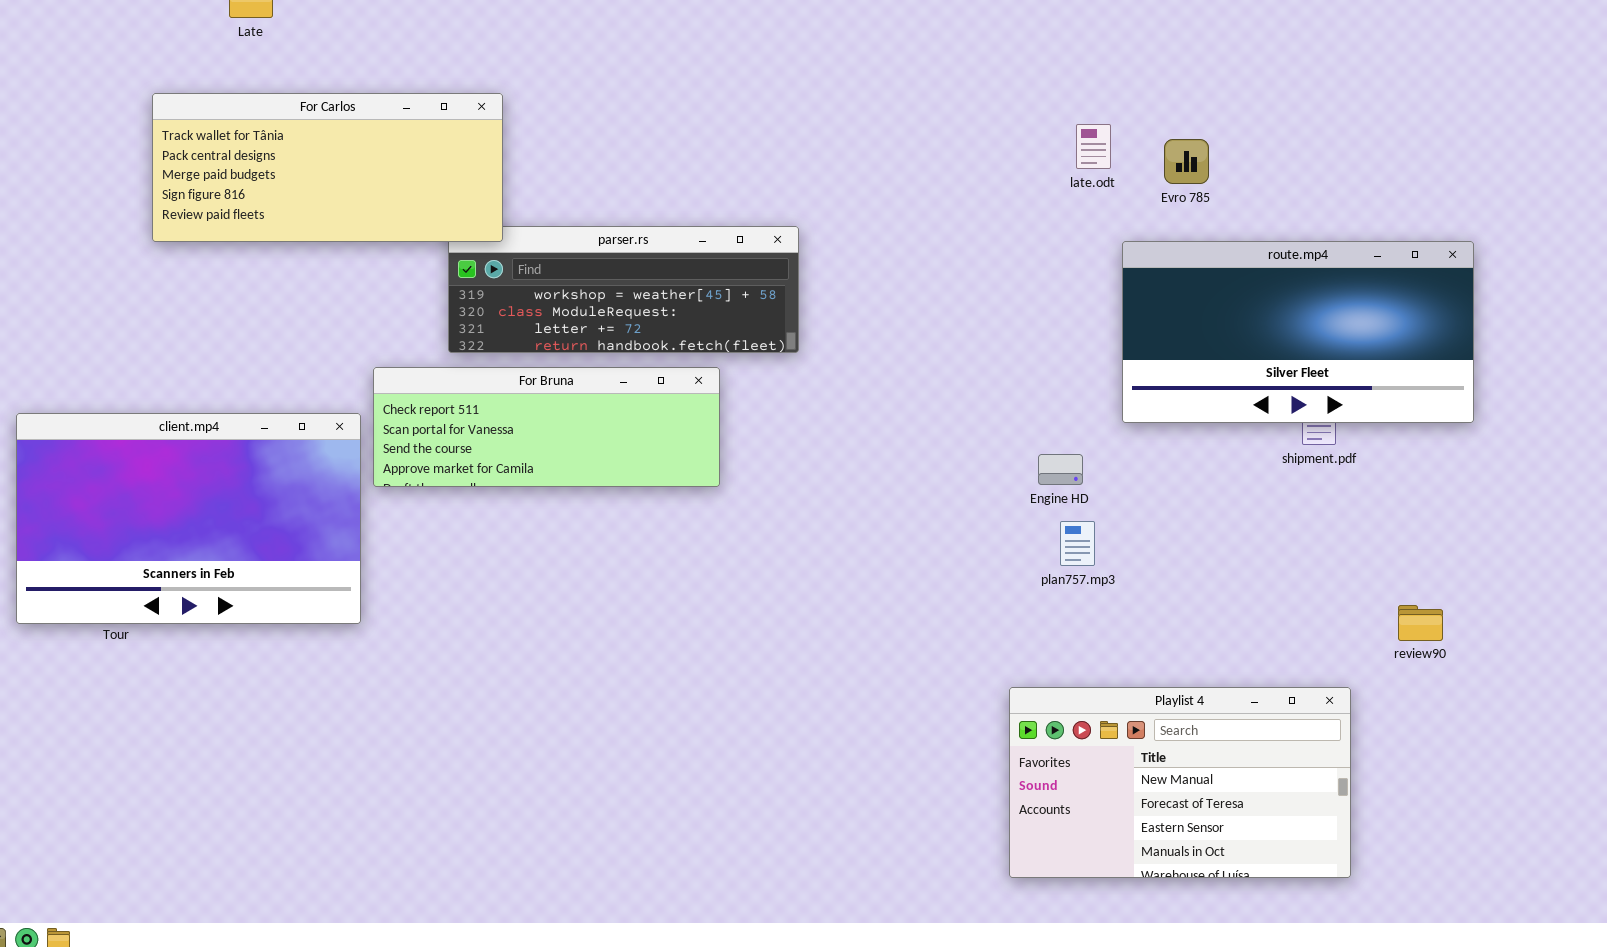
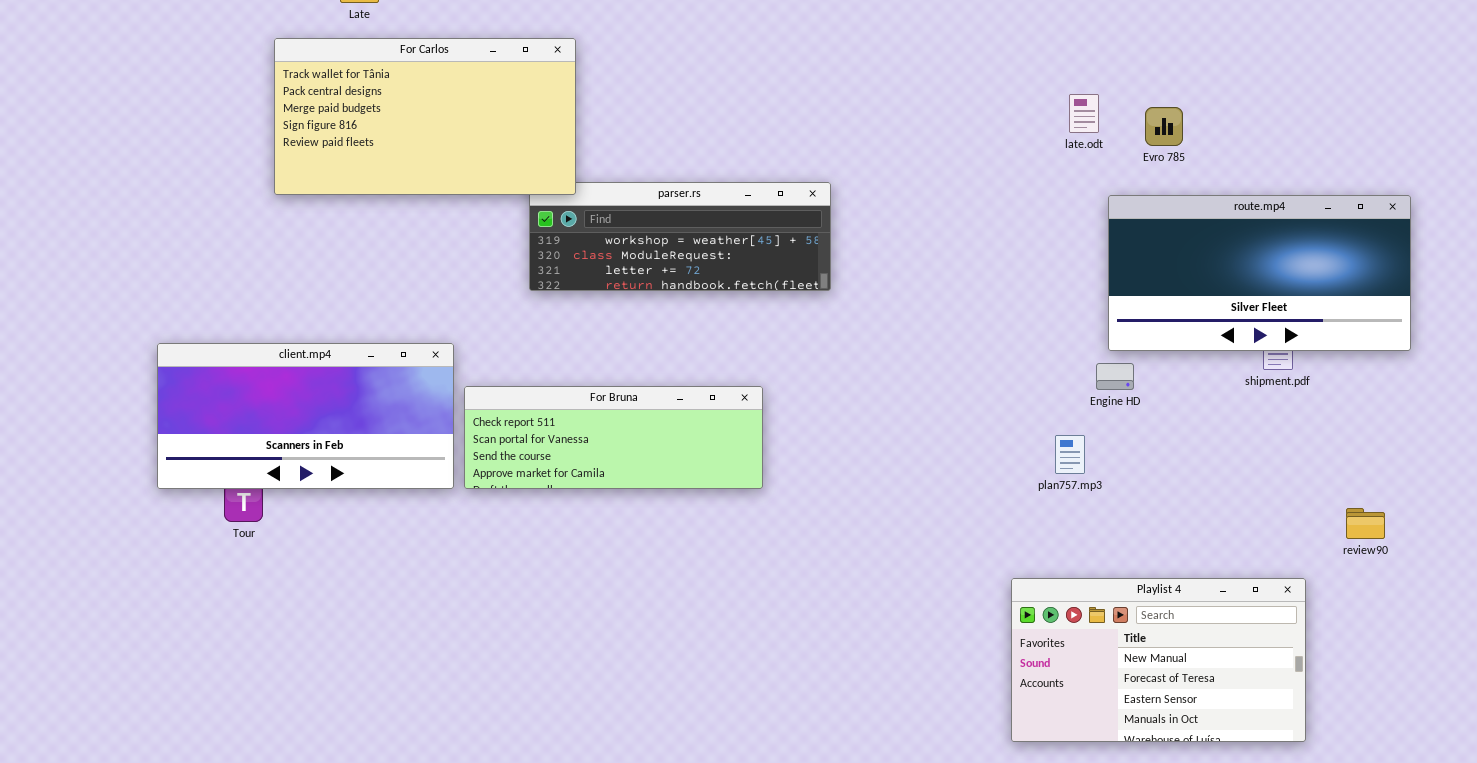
For Carlos: [152,93,503,242] -> [274,38,576,195], resized
For Bruna: [373,367,720,487] -> [464,386,763,489], moved
client.mp4: [16,413,361,624] -> [157,343,454,489], resized
Engine HD: [1038,454,1083,485] -> [1096,363,1134,390], moved

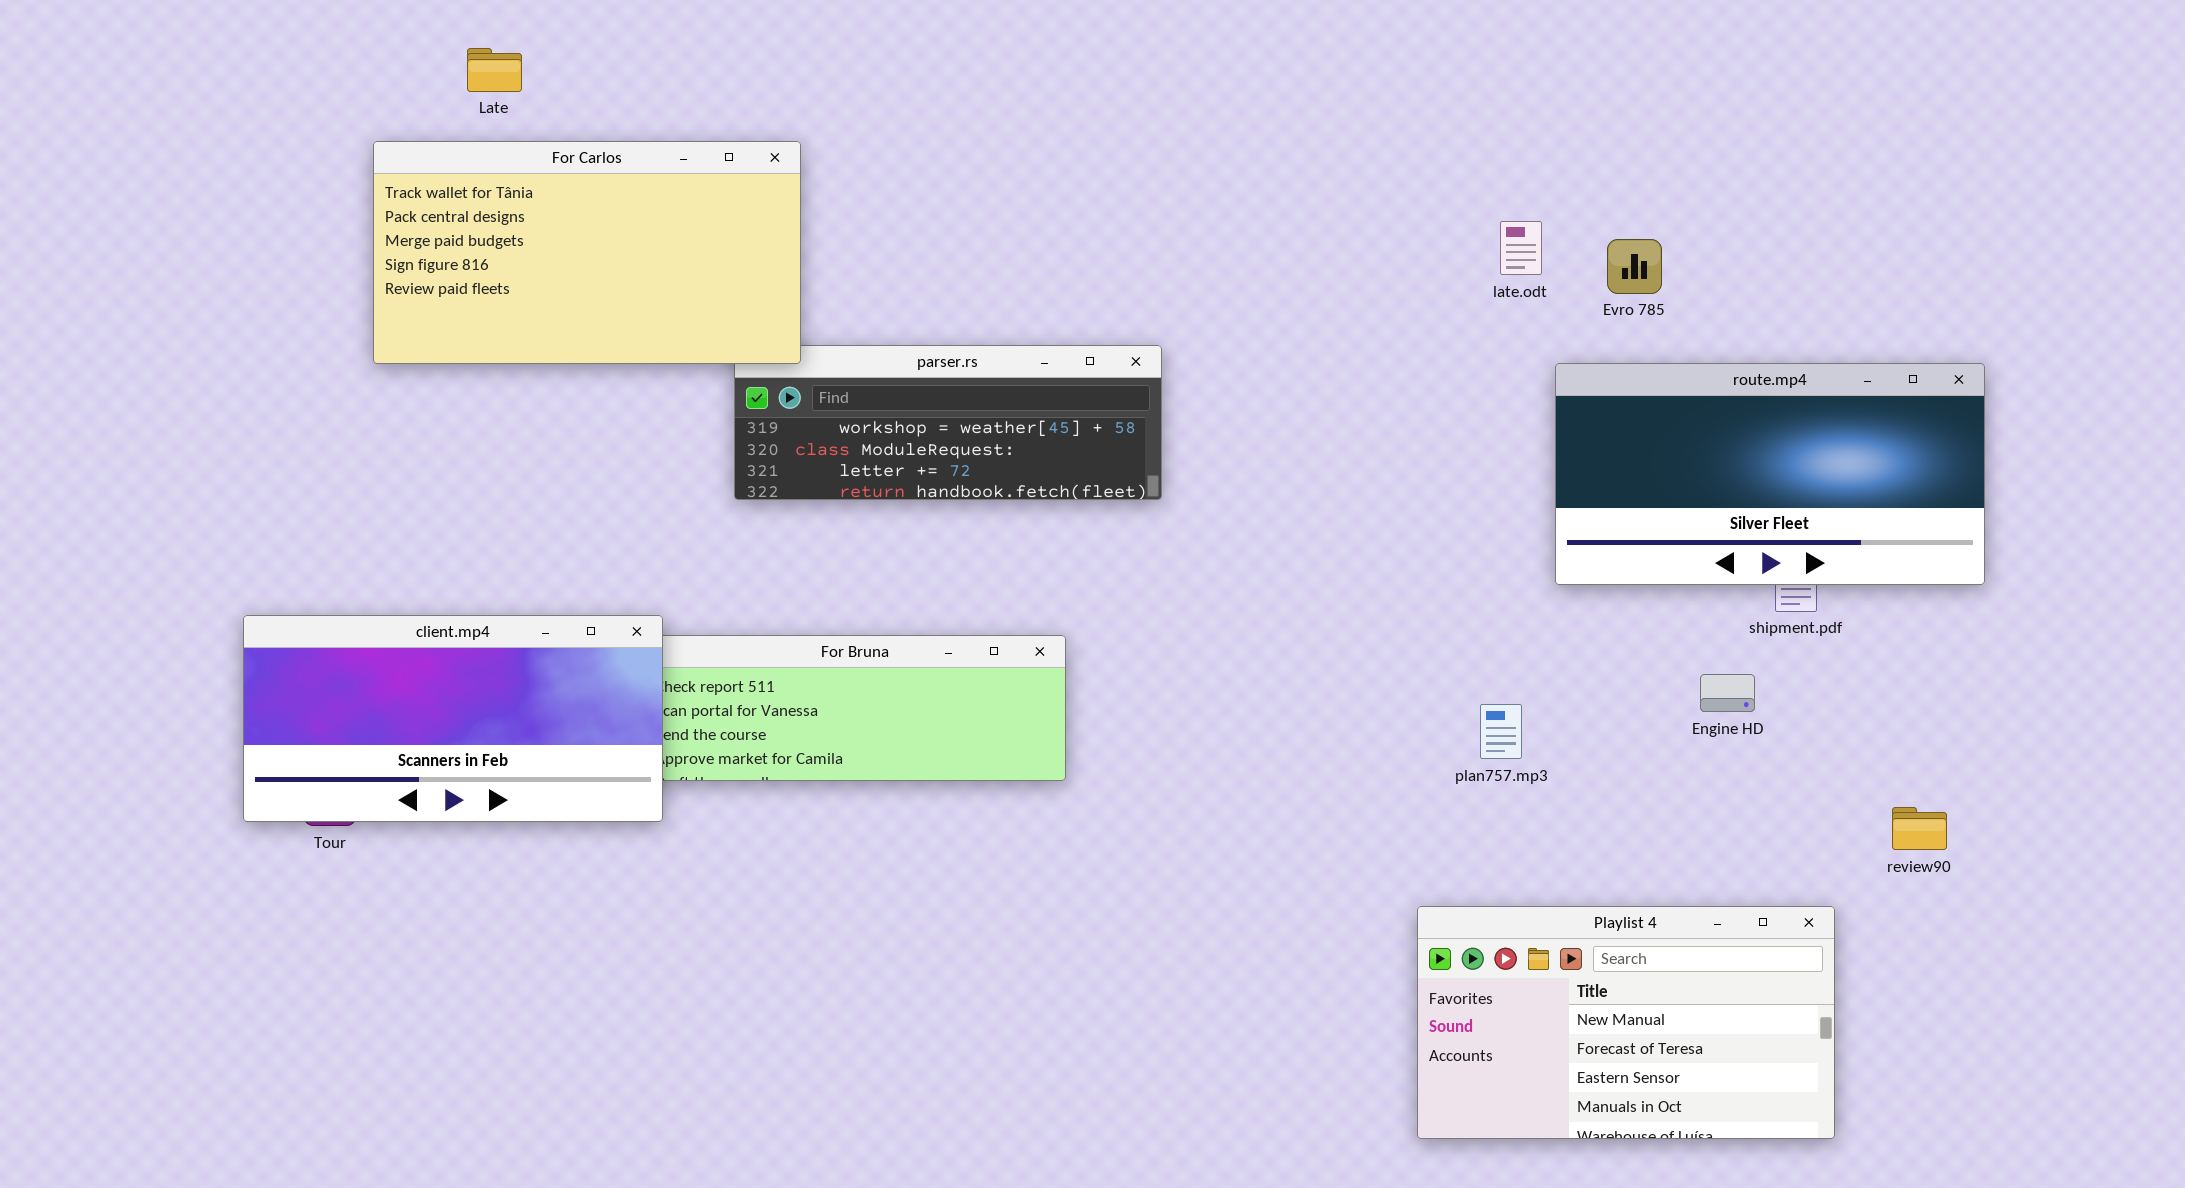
client.mp4: [157,343,454,489] -> [243,615,663,822], moved
Engine HD: [1096,363,1134,390] -> [1700,674,1755,712], moved

